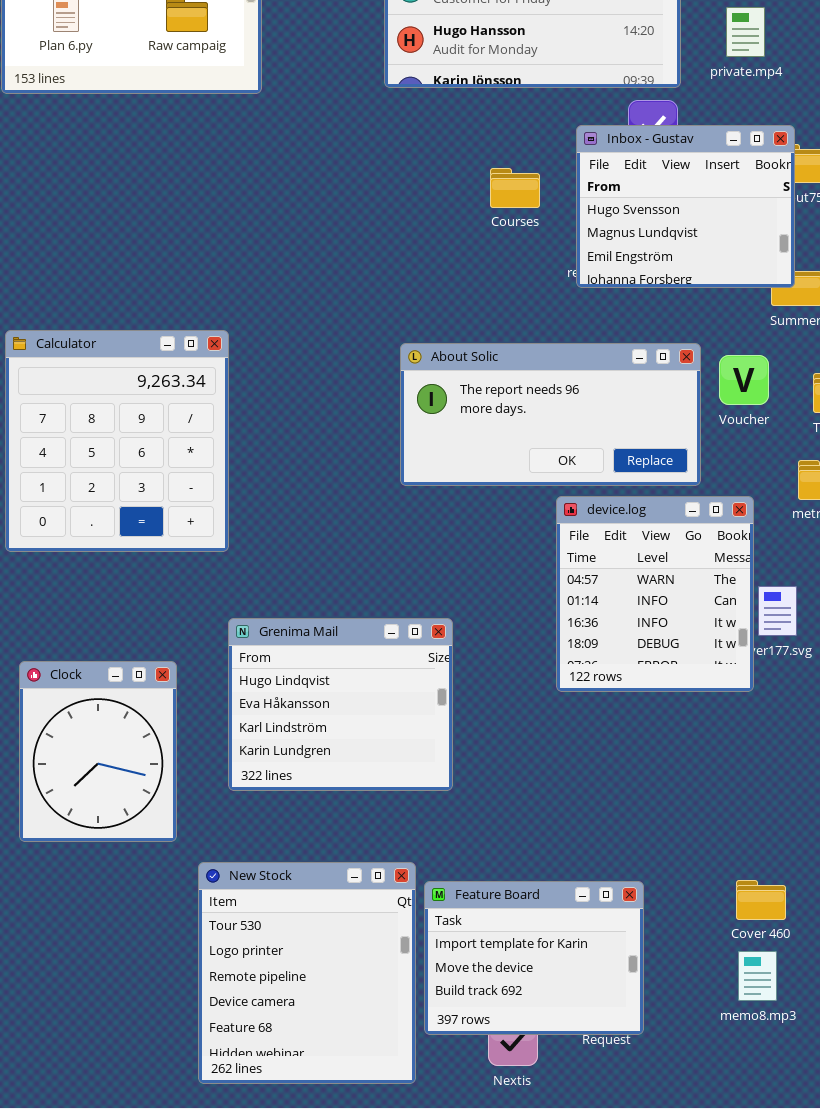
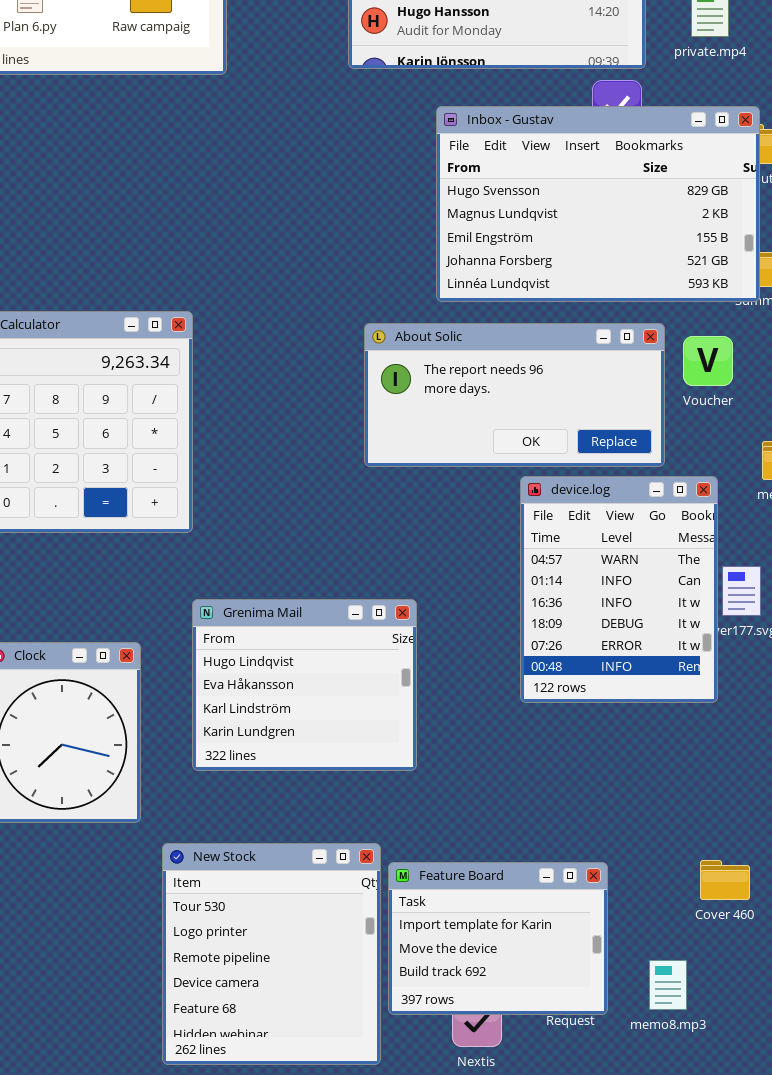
Inbox - Gustav: [576,125,795,288] -> [436,106,760,302], resized
device.log: [556,496,754,692] -> [520,476,718,703], resized
memo8.mp3: [738,951,777,1001] -> [649,960,687,1010], moved

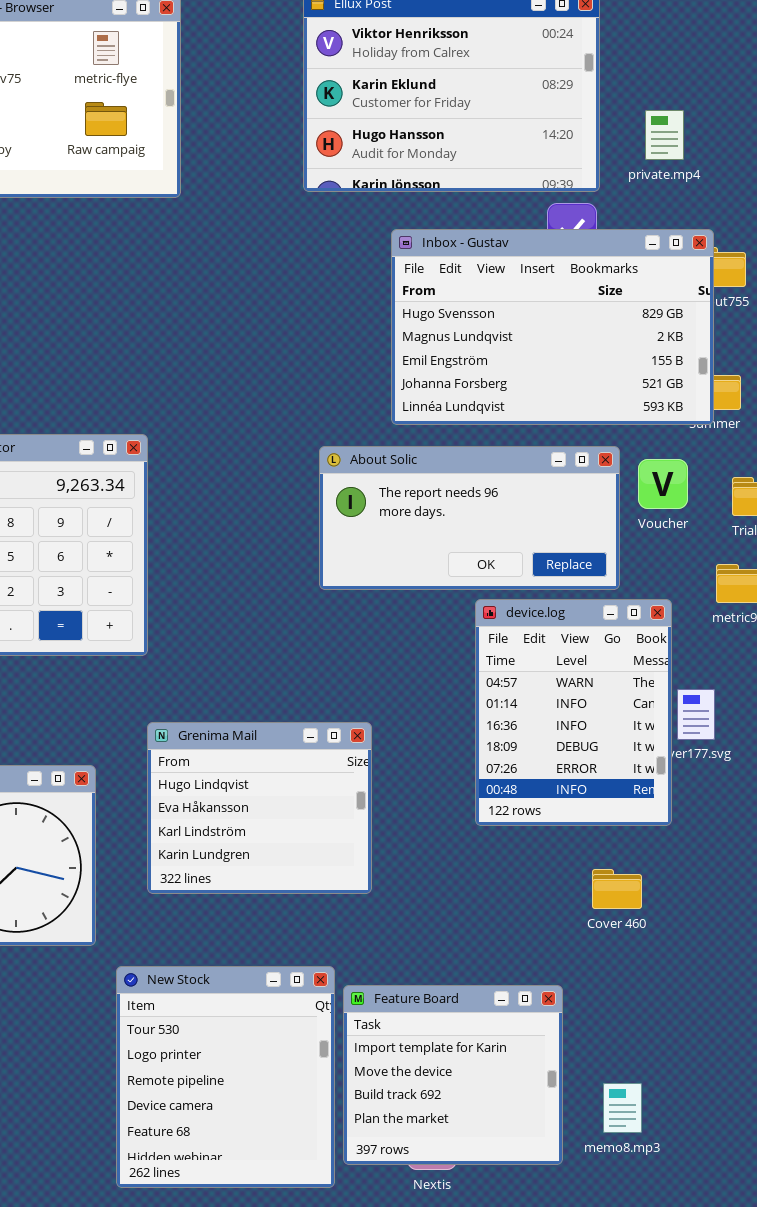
Cover 460: [700,860,750,900] -> [592,869,642,909], moved
Feature Board: [388,862,608,1015] -> [343,985,563,1165], resized

